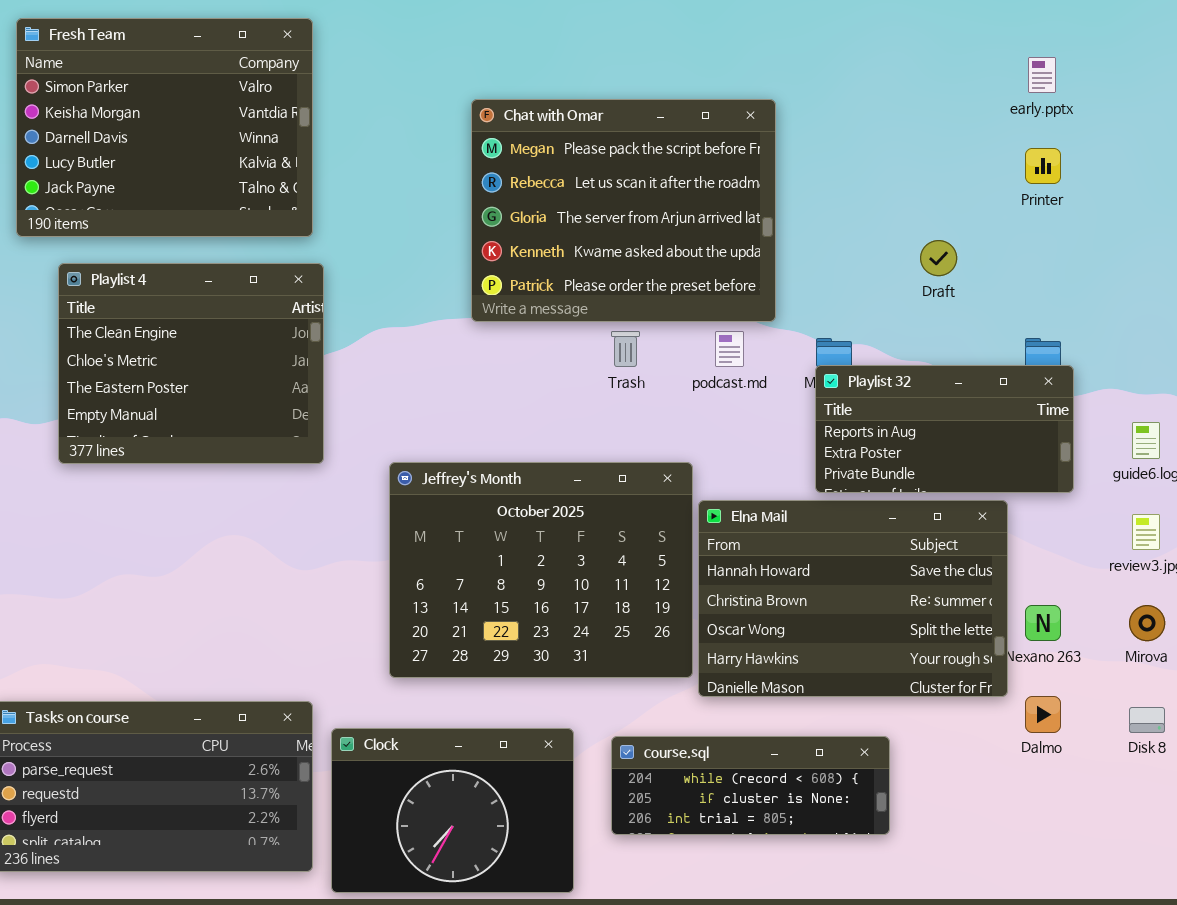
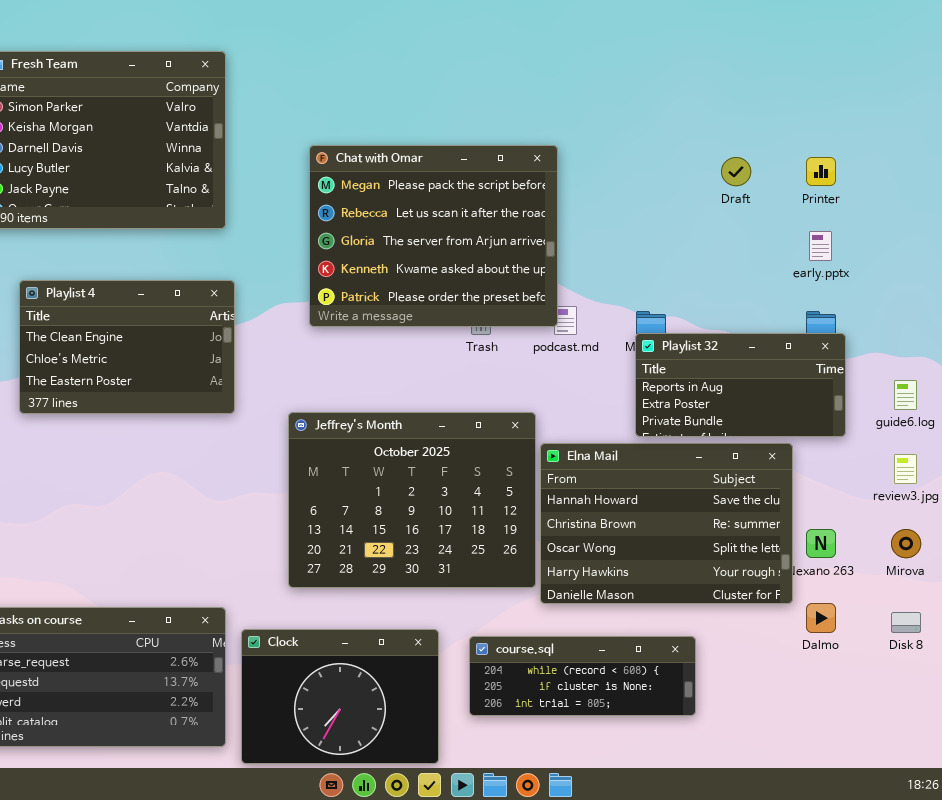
early.pptx: [1028,57,1056,93] -> [809,231,832,261], moved
Chat with Omar: [471,99,776,322] -> [309,145,558,327], moved
Draft: [920,240,957,276] -> [721,157,751,186], moved
Playlist 4: [58,263,324,464] -> [19,280,235,414], resized

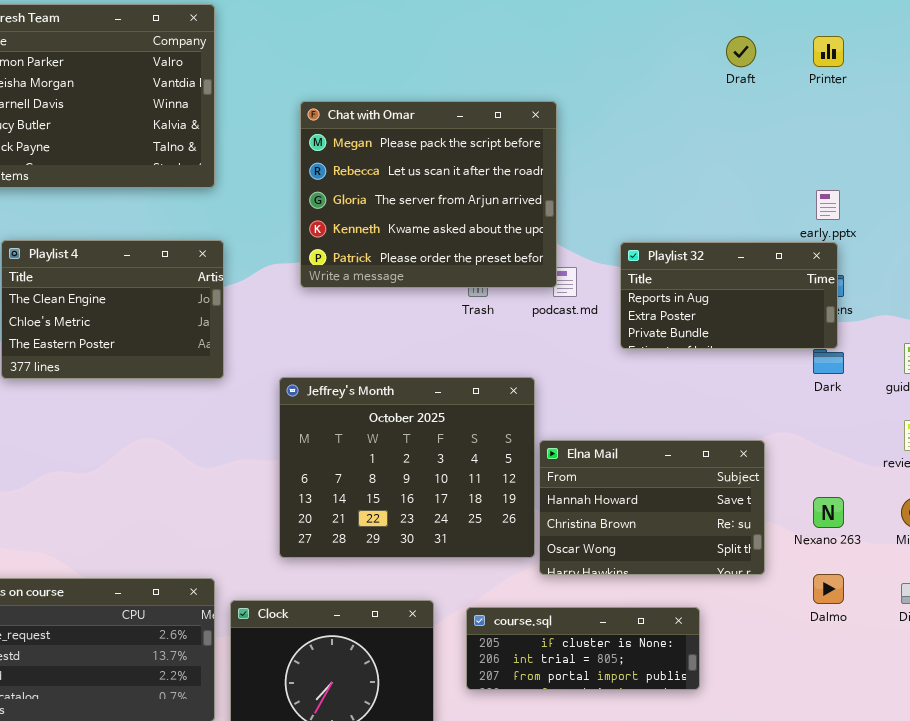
Draft: [721,157,751,186] -> [726,36,756,67], moved
Printer: [806,157,836,186] -> [813,36,844,67], moved
Playlist 32: [635,333,846,437] -> [620,242,838,349], moved
Elna Mail: [540,443,793,604] -> [539,440,765,575], resized
course.sql: [469,636,696,716] -> [466,607,700,690], scrolled down 1 row

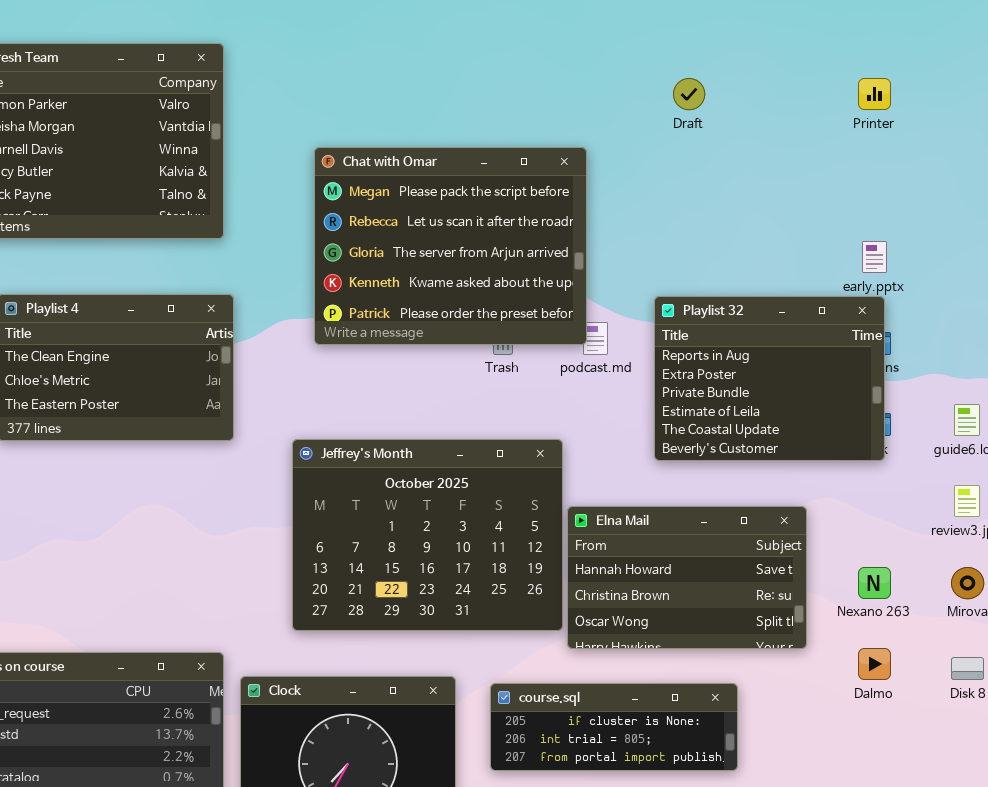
Draft: [726,36,756,67] -> [673,78,705,110], moved
Playlist 32: [620,242,838,349] -> [654,296,885,461], resized

